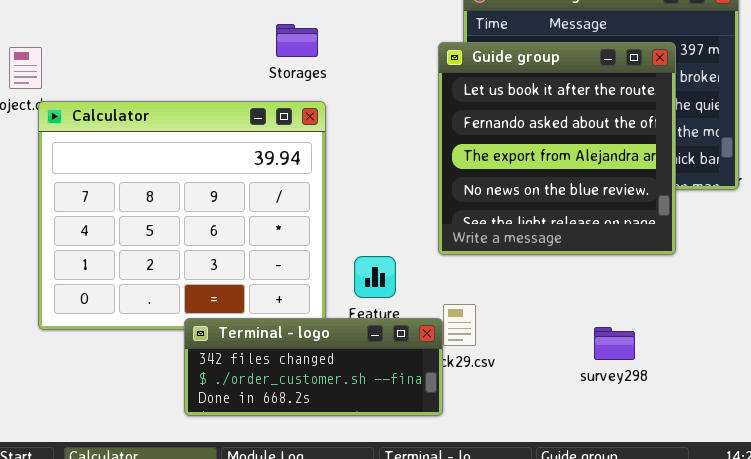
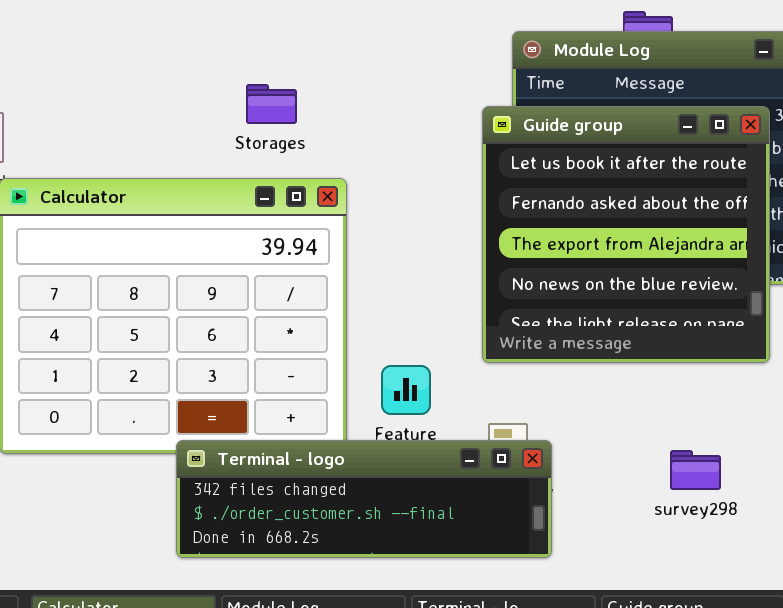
Storages: [276,24,318,57] -> [246,84,297,124], moved
Terminal - logo: [184,318,443,416] -> [176,440,552,558], resized

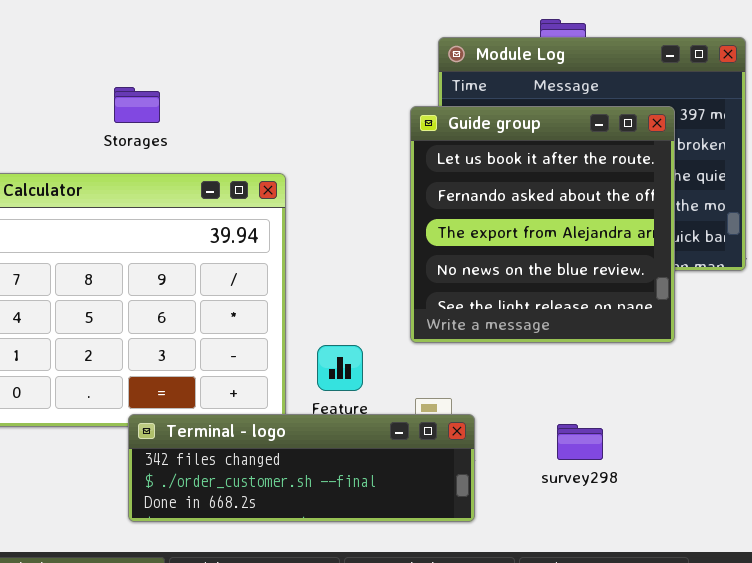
Storages: [246,84,297,124] -> [114,87,160,123], moved
survey298: [670,450,721,490] -> [557,424,603,460], moved

